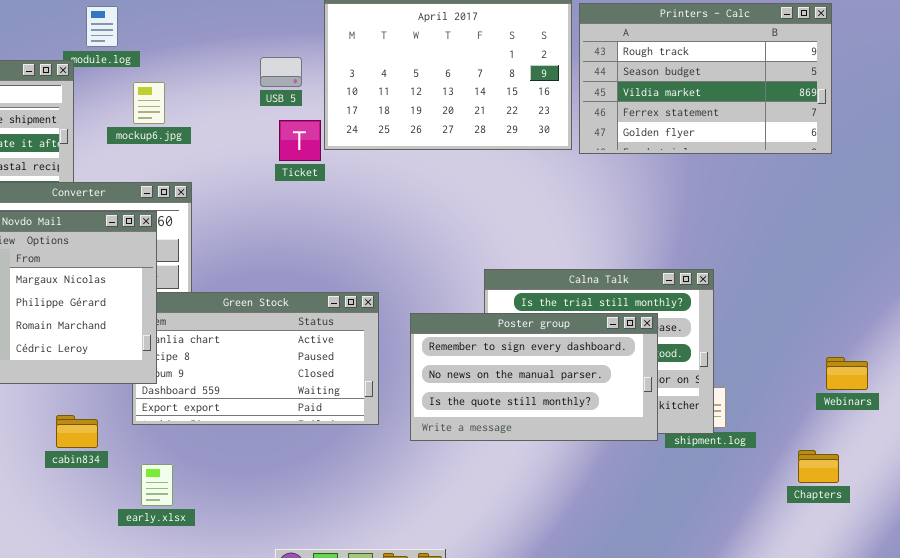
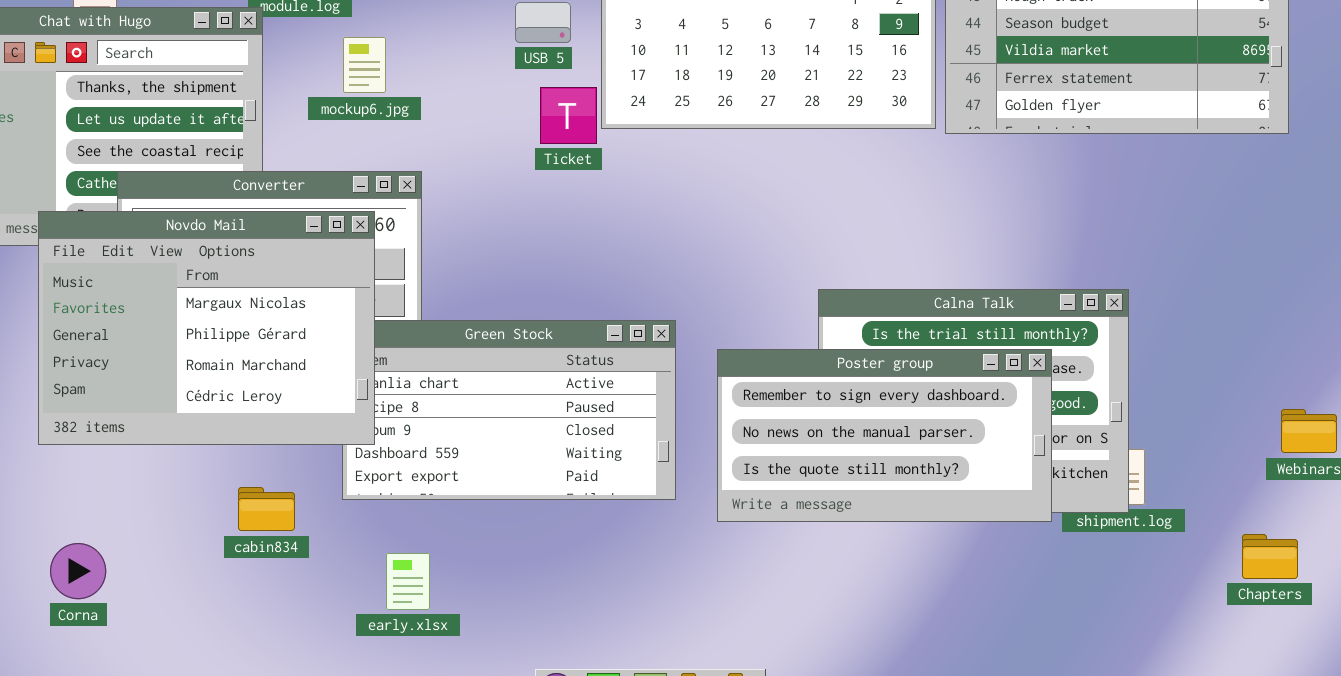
early.xlsx: [141,464,173,506] -> [386,553,430,610], moved

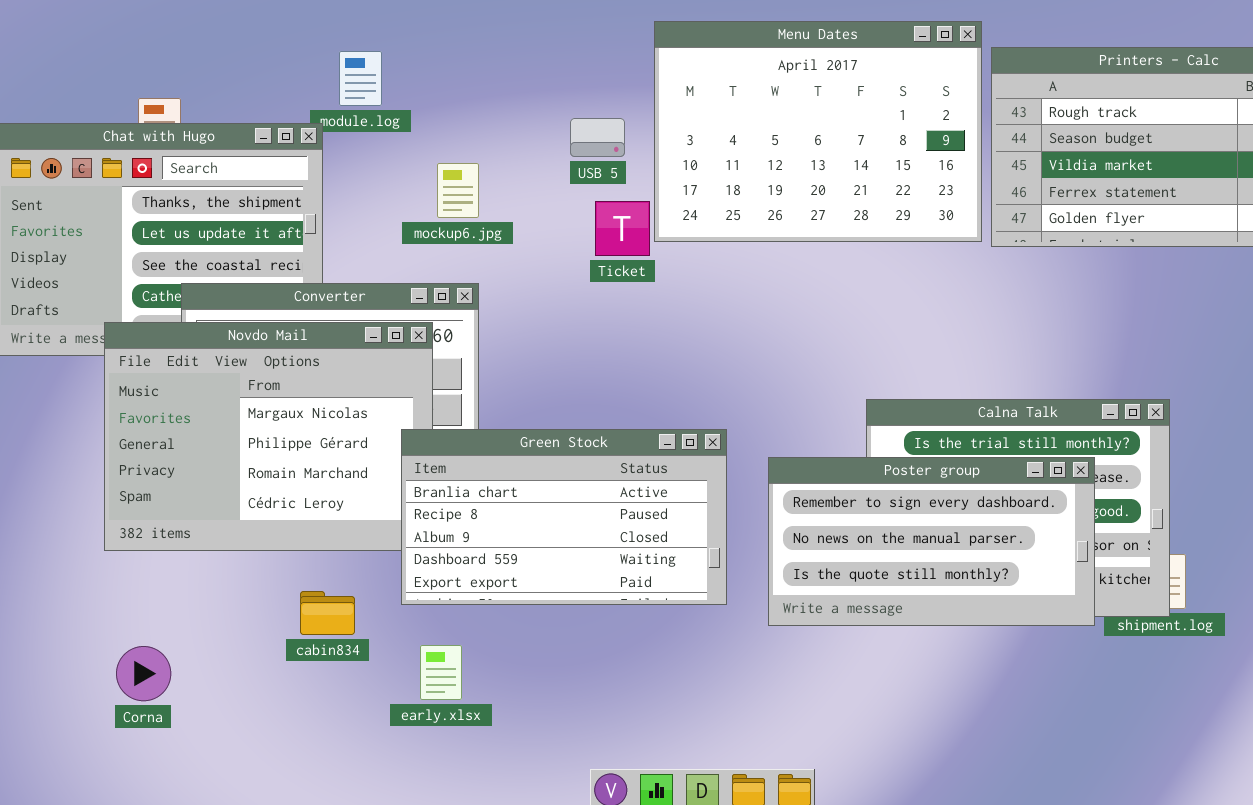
mockup6.jpg: [343,37,386,93] -> [437,163,479,218], moved
Green Stock: [342,320,676,500] -> [401,429,727,605], raised
early.xlsx: [386,553,430,610] -> [420,645,462,700], moved

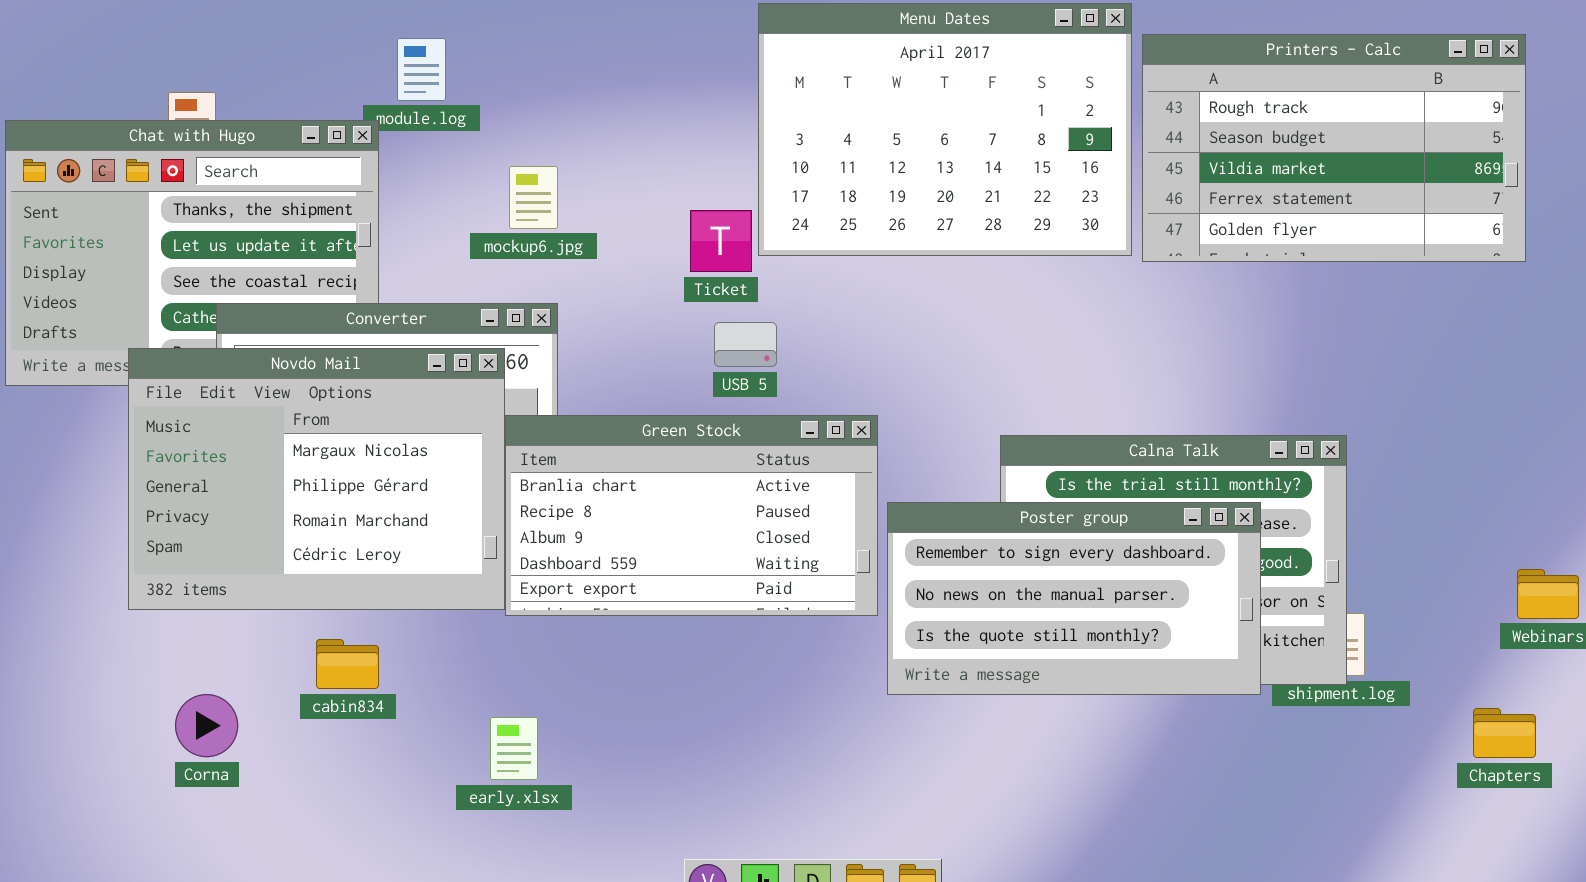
USB 5: [570,118,625,157] -> [714,322,777,367], moved
Green Stock: [401,429,727,605] -> [505,415,878,616], moved
cabin834: [300,591,355,635] -> [316,639,379,689], moved
Corna: [116,646,171,701] -> [175,694,238,757], moved

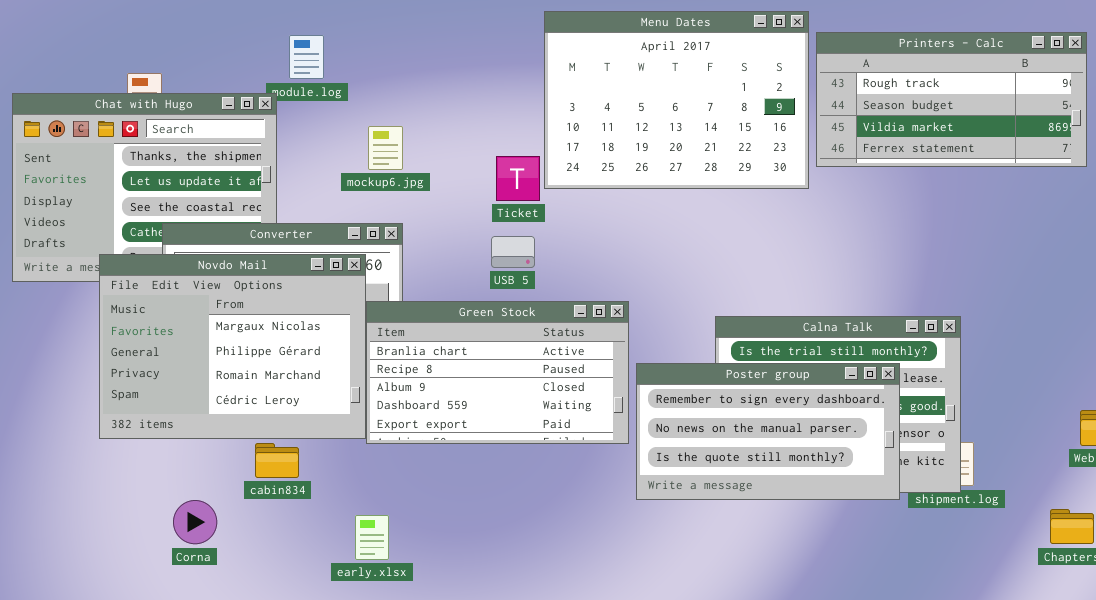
Printers - Calc: [1142,34,1526,262] -> [816,32,1087,167], resized
USB 5: [714,322,777,367] -> [491,236,535,268], moved
cabin834: [316,639,379,689] -> [255,443,299,478], moved
Corna: [175,694,238,757] -> [173,500,217,544], moved

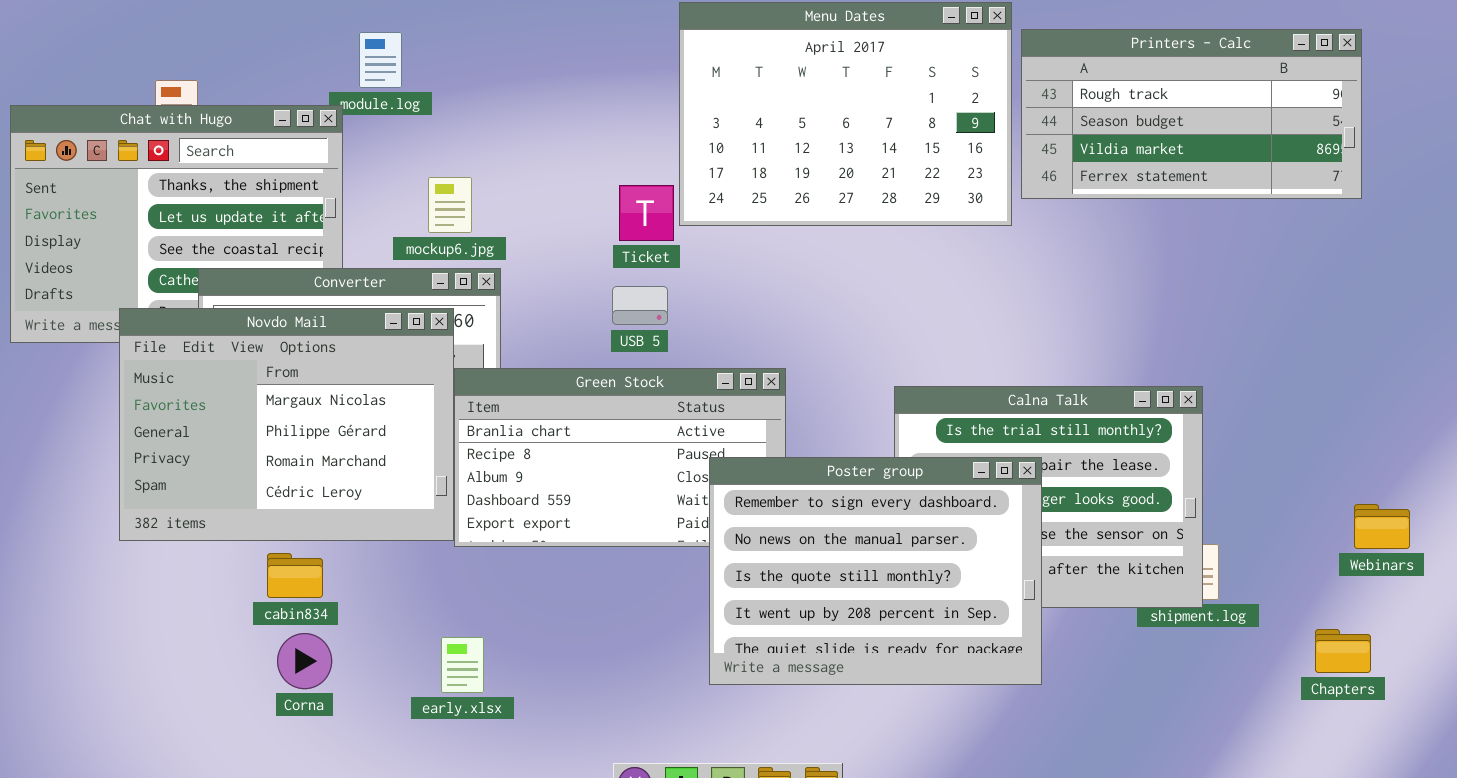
mockup6.jpg: [368,126,403,170] -> [428,177,472,233], moved
Poster group: [636,363,900,500] -> [709,457,1042,685], moved, resized
cabin834: [255,443,299,478] -> [267,553,323,598], moved
Corna: [173,500,217,544] -> [277,633,332,689], moved

